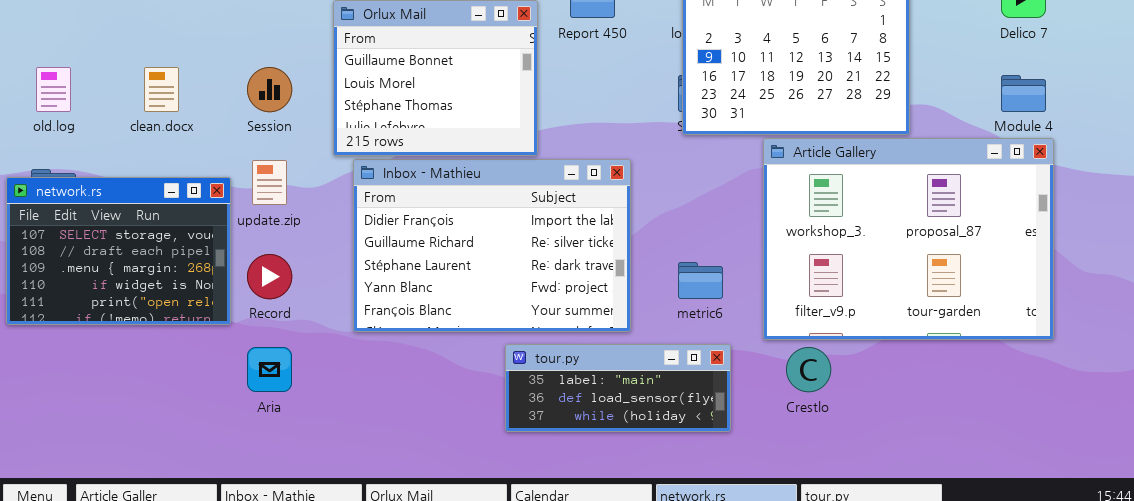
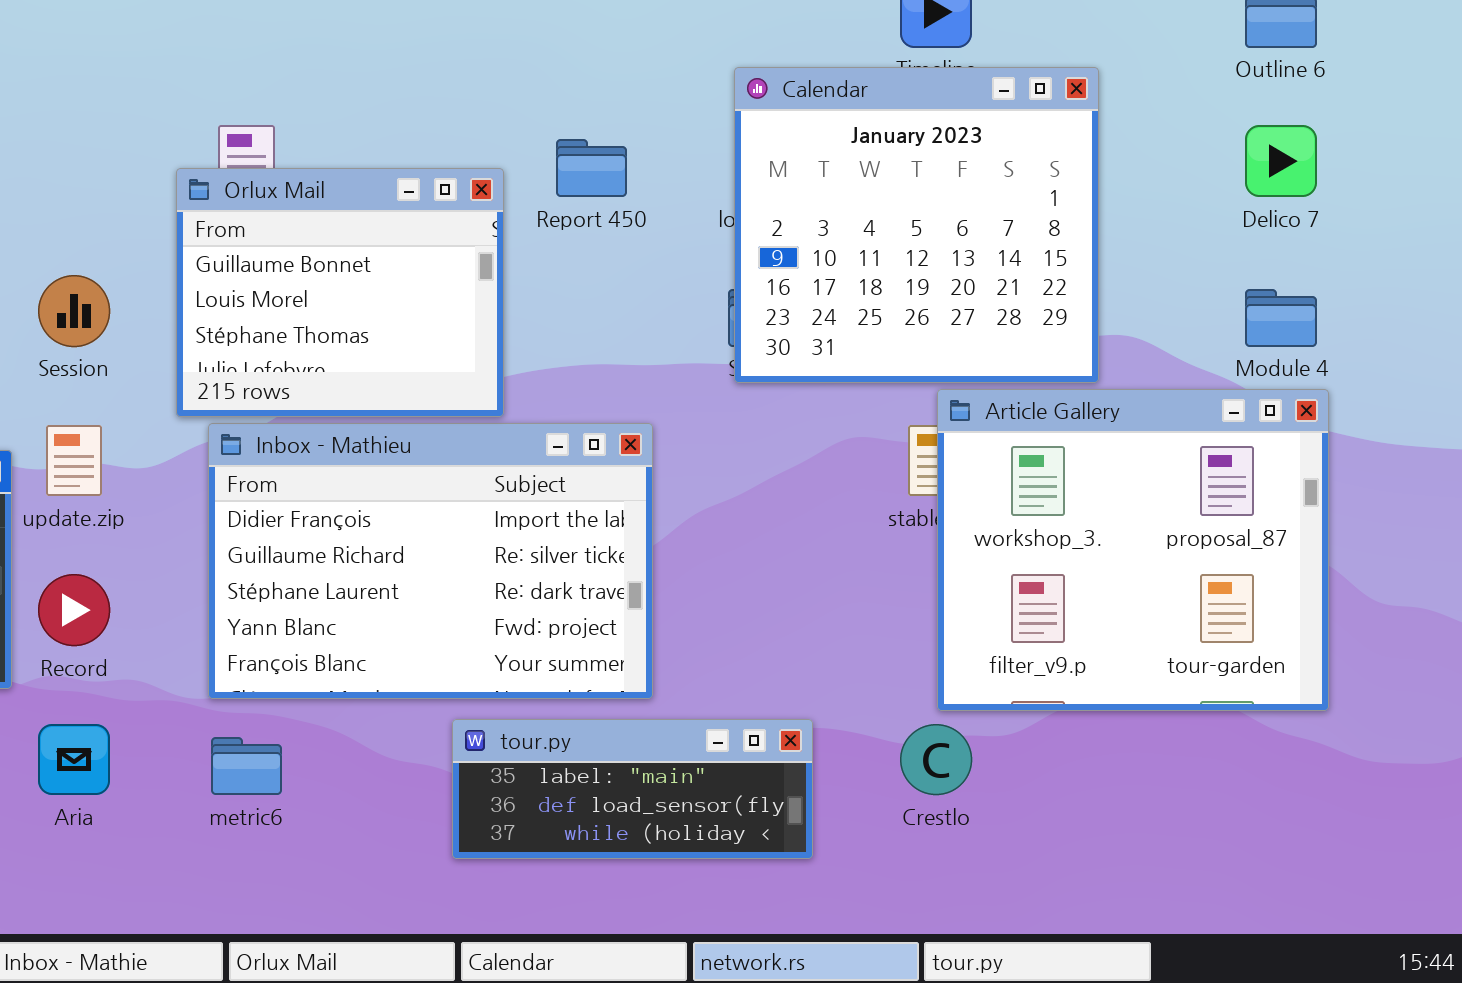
Article Gallery: [763,138,1054,340] -> [937,389,1329,711], resized
metric6: [678,262,723,299] -> [211,737,282,795], moved

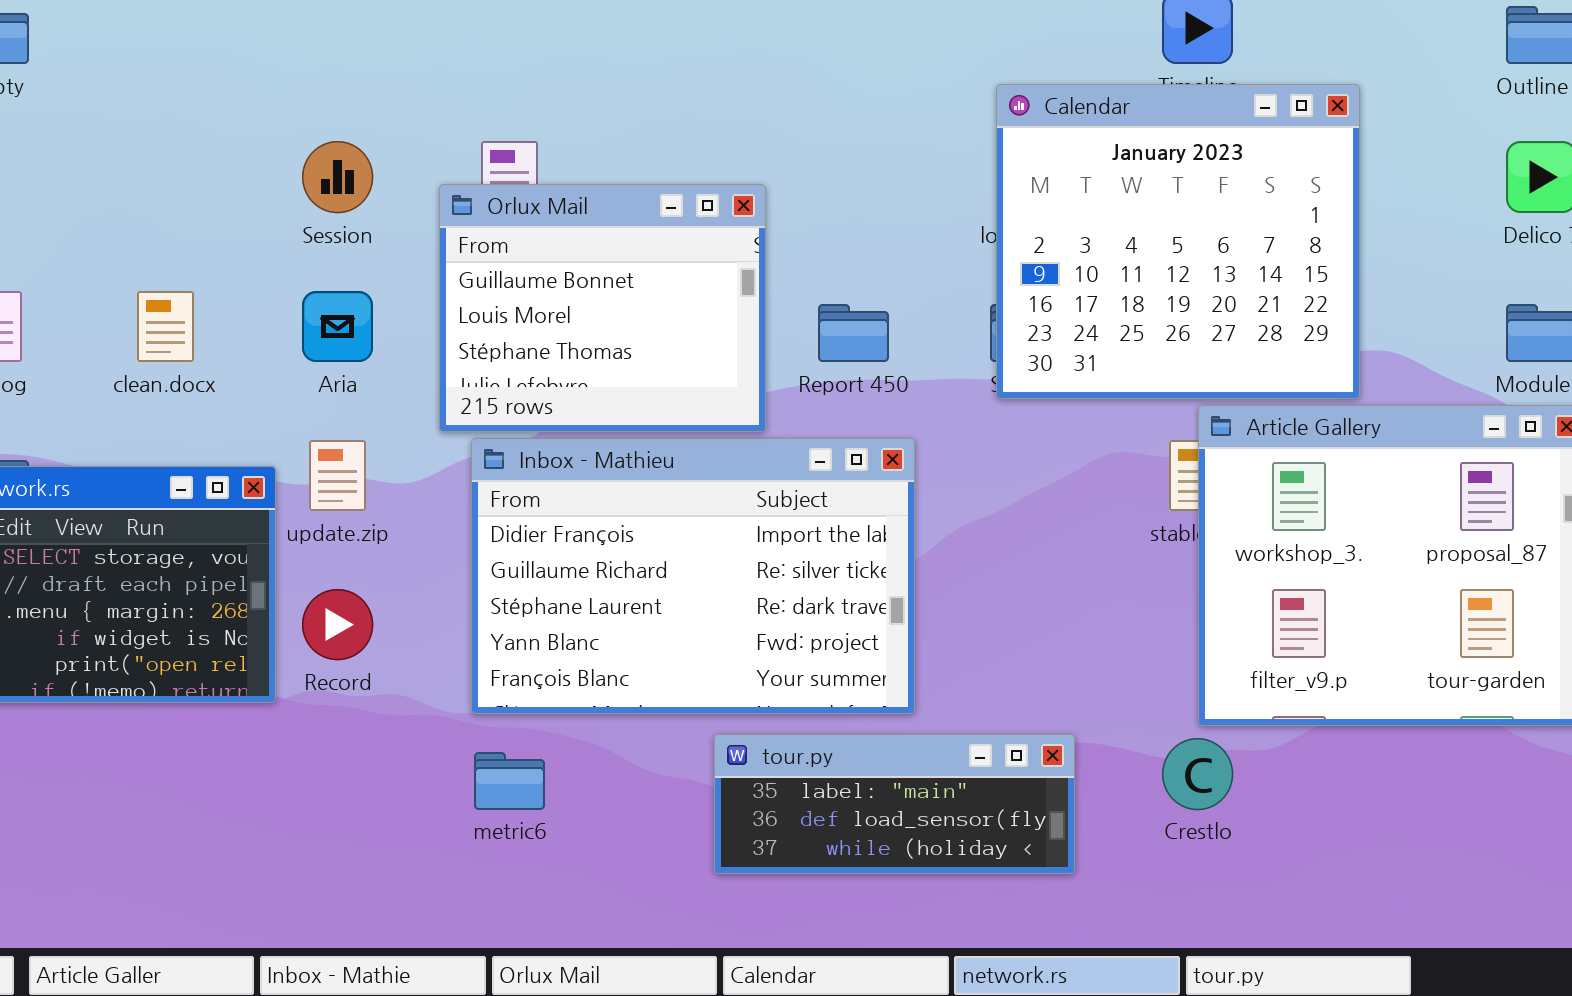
Report 450: [556,139,627,197] -> [818,304,889,362], moved
Session: [38,275,110,347] -> [302,141,373,213], moved
Aria: [38,724,110,795] -> [302,291,373,362], moved

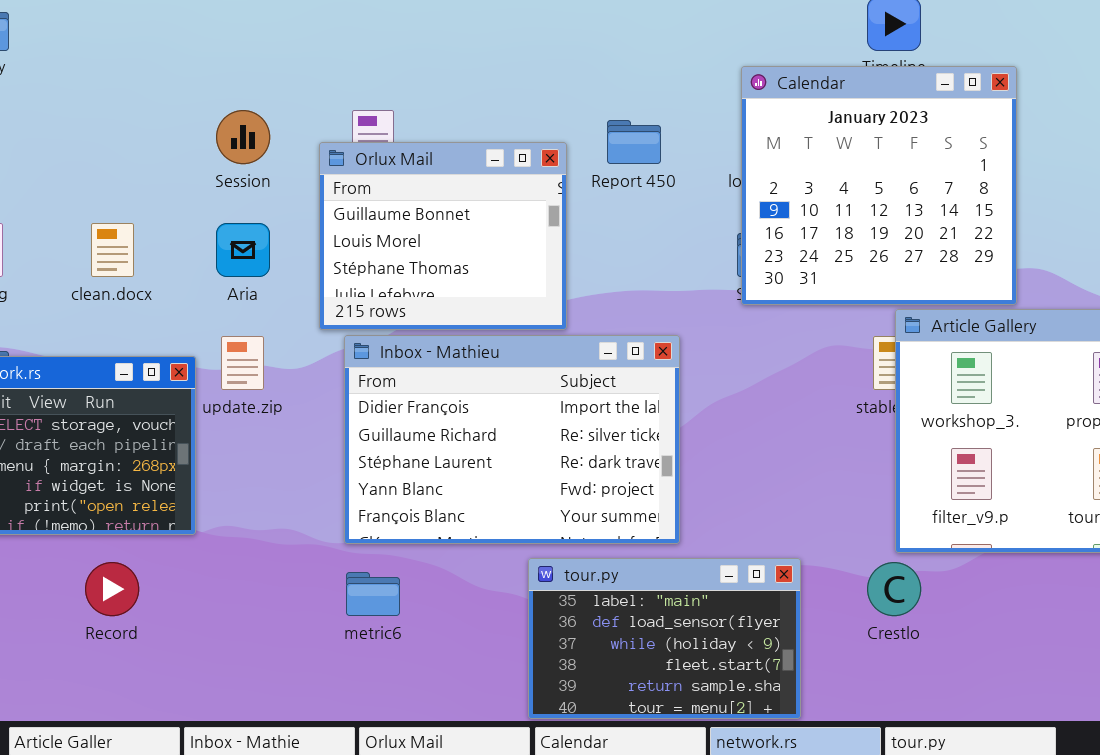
Report 450: [818,304,889,362] -> [607,120,661,164], moved
Record: [302,589,373,660] -> [85,562,139,616], moved
tour.py: [714,734,1075,874] -> [528,558,801,719], resized

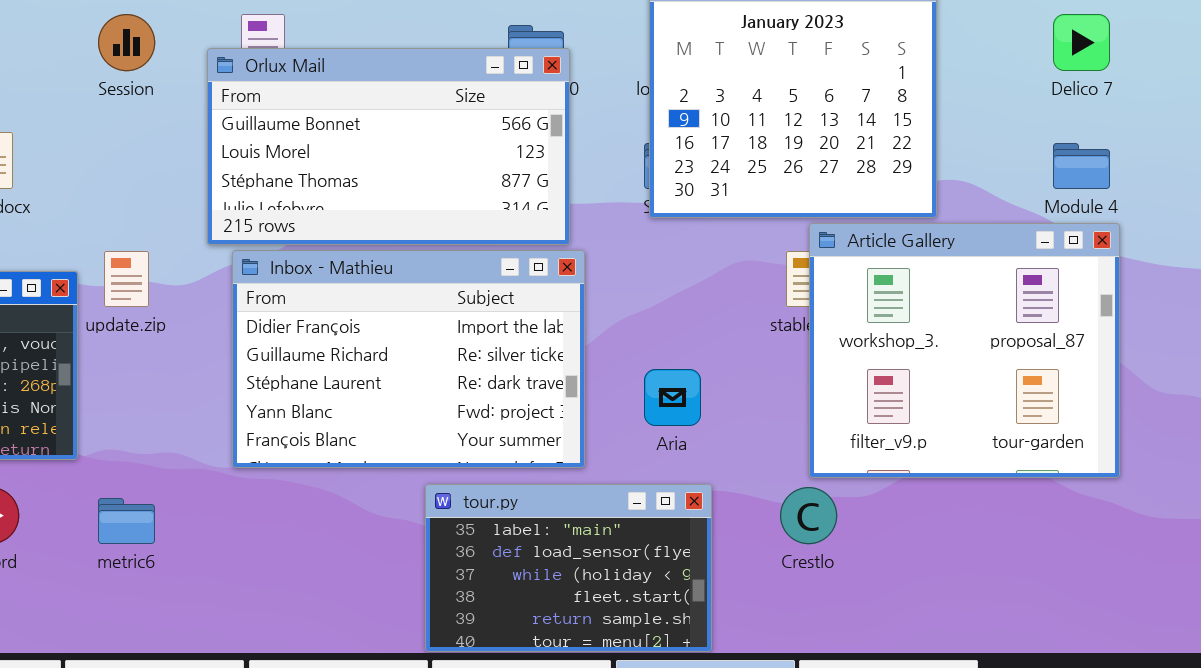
Orlux Mail: [319,142,567,330] -> [207,48,570,245], resized
Aria: [216,223,270,277] -> [644,369,701,426], moved
metric6: [346,572,400,616] -> [98,498,155,544], moved

